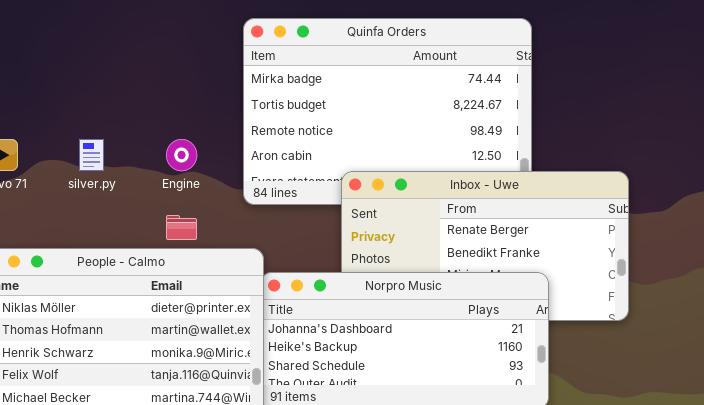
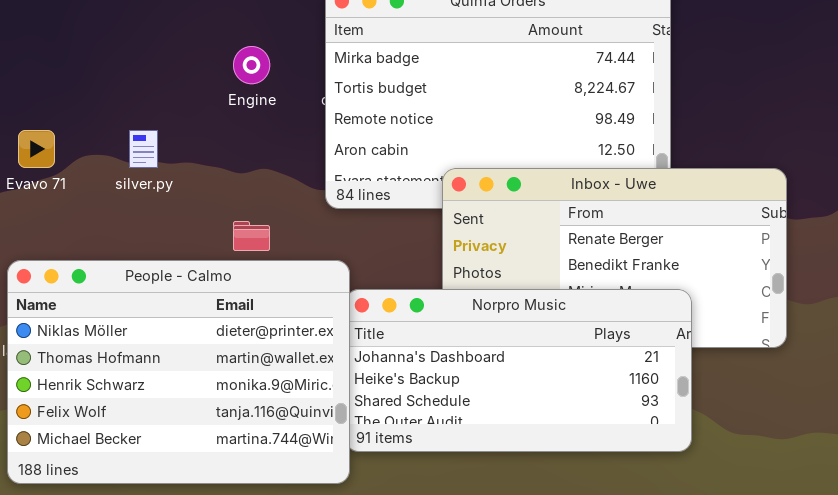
Engine: [166,139,197,171] -> [233,46,270,84], moved

